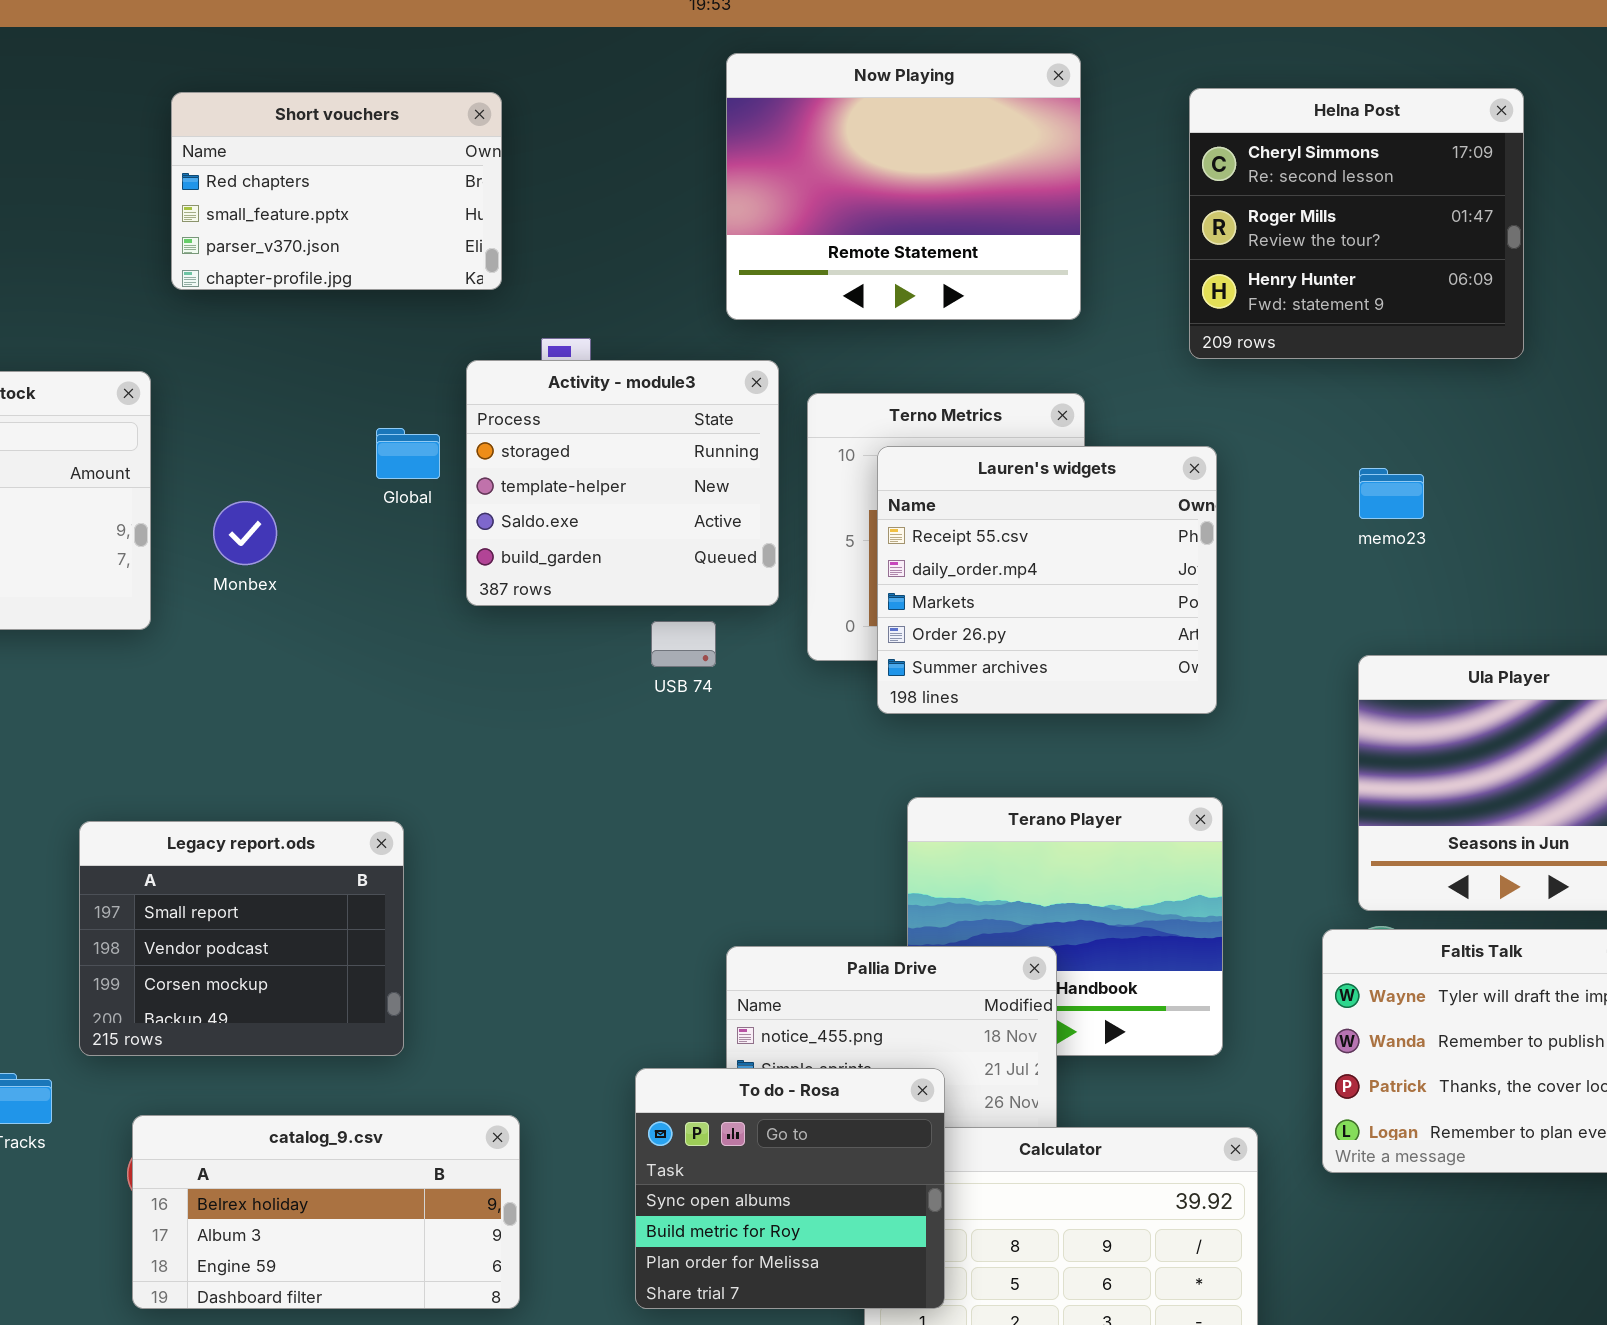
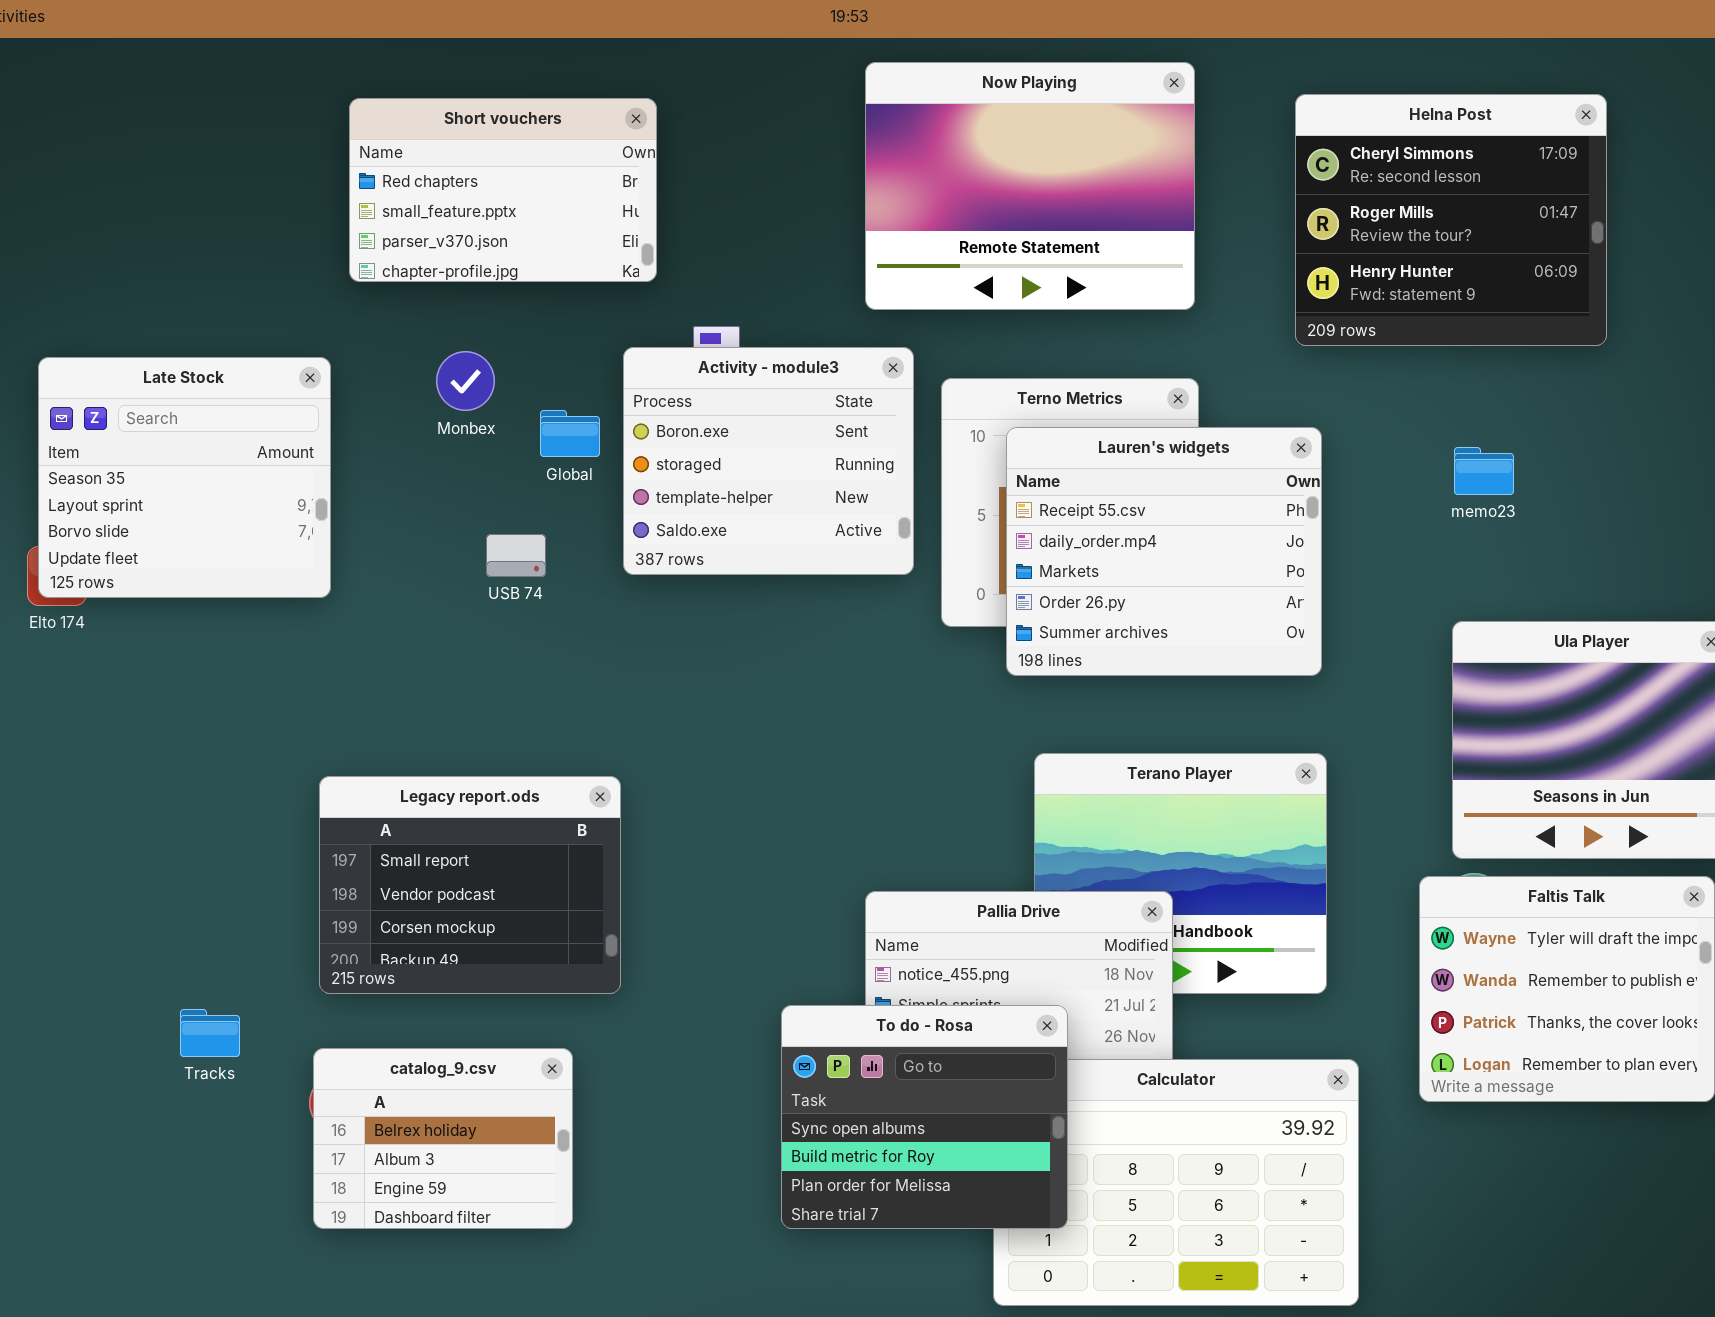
Activity - module3: [466,360,779,606] -> [623,347,914,575], scrolled up 1 row
Monbex: [213,501,277,565] -> [436,351,495,411], moved
USB 74: [651,621,716,667] -> [486,534,546,577], moved
Legacy report.ods: [79,821,404,1056] -> [319,776,621,994], moved
catalog_9.csv: [132,1115,520,1309] -> [313,1048,573,1229], resized

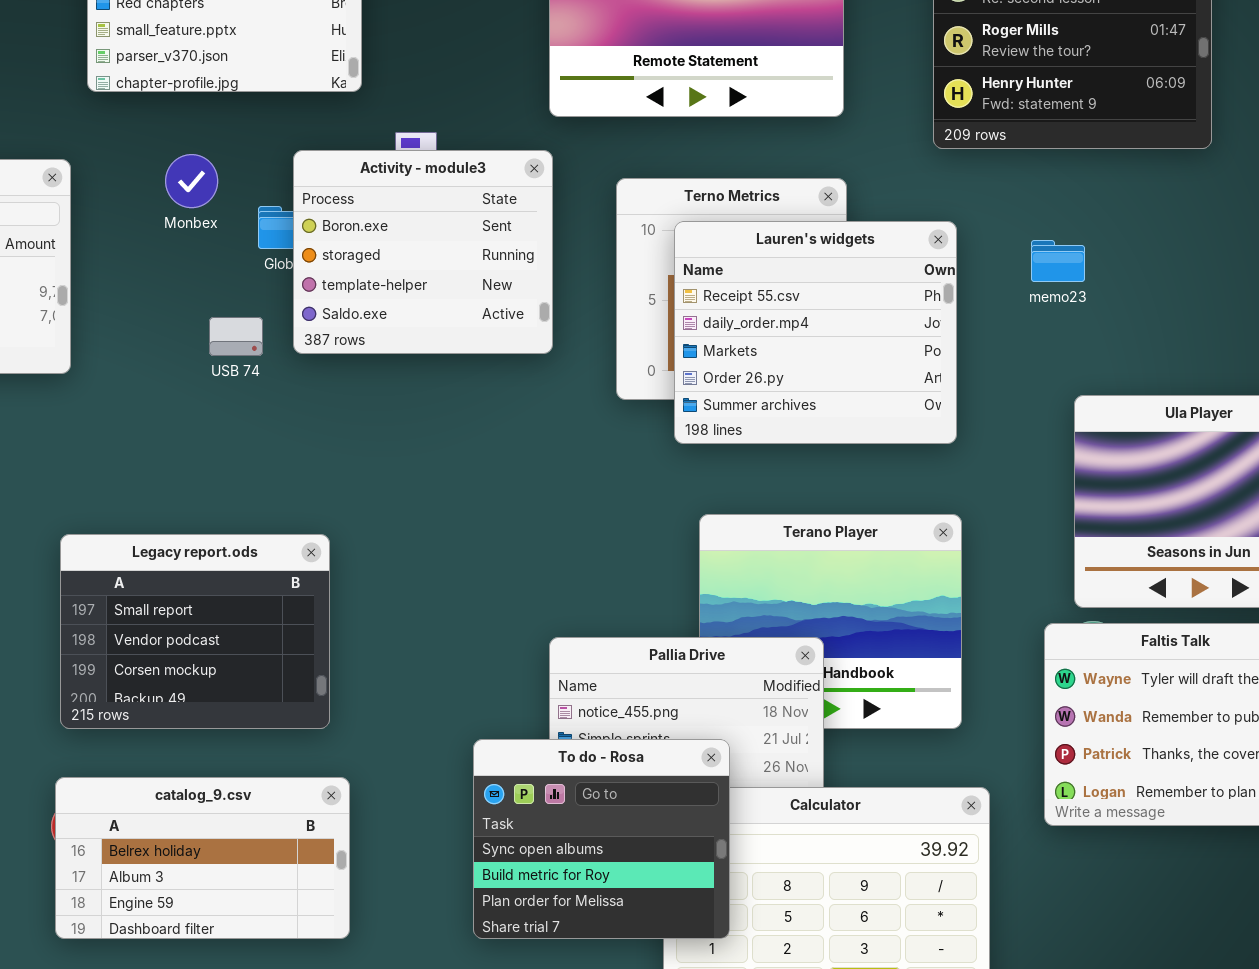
Activity - module3: [623,347,914,575] -> [293,150,553,354], moved
memo23: [1454,447,1514,495] -> [1031,240,1085,282], moved
catalog_9.csv: [313,1048,573,1229] -> [55,777,350,939], resized

